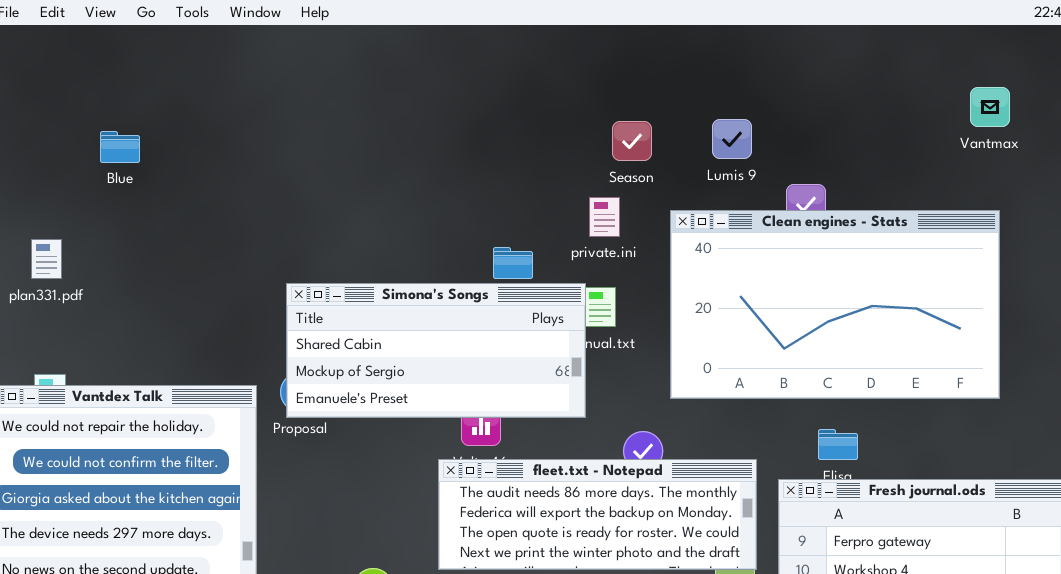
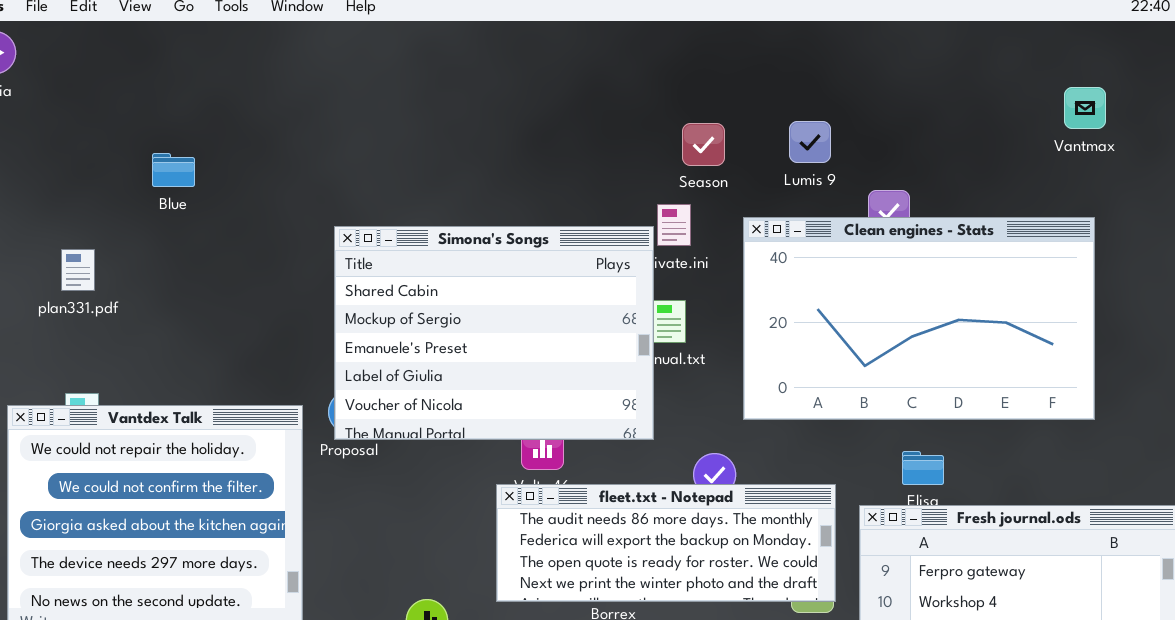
Blue: [100,131,140,163] -> [152,153,195,187], moved
Simona's Songs: [286,283,586,418] -> [334,226,654,440], resized

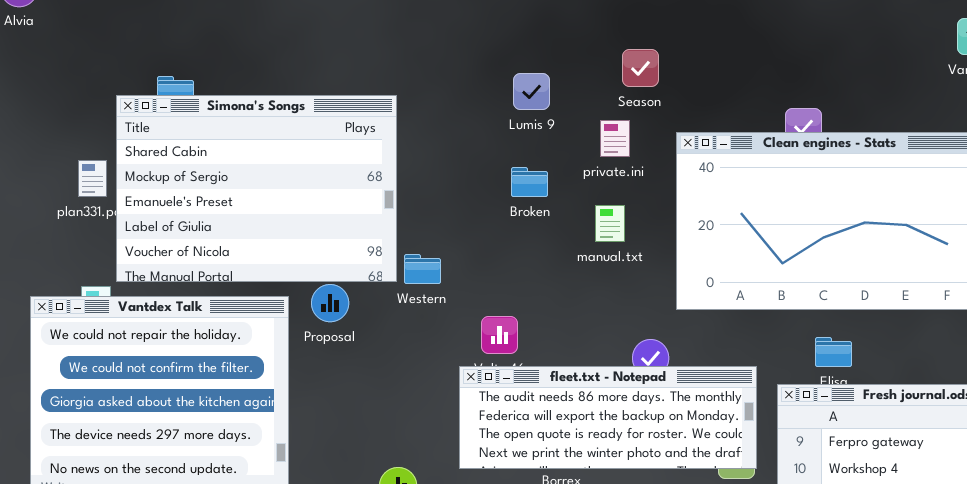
Lumis 9: [789,121,831,163] -> [513,73,550,110], moved
Simona's Songs: [334,226,654,440] -> [116,95,397,282], moved

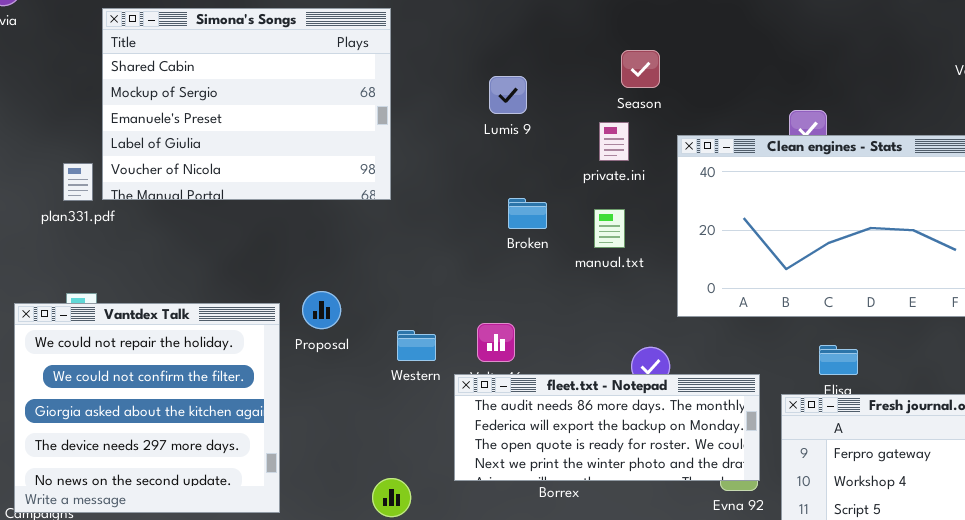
Lumis 9: [513,73,550,110] -> [489,76,527,114], moved
Simona's Songs: [116,95,397,282] -> [102,8,391,200], moved
Broken: [511,167,548,197] -> [508,198,547,229], moved
Western: [404,254,441,284] -> [397,330,436,361], moved

